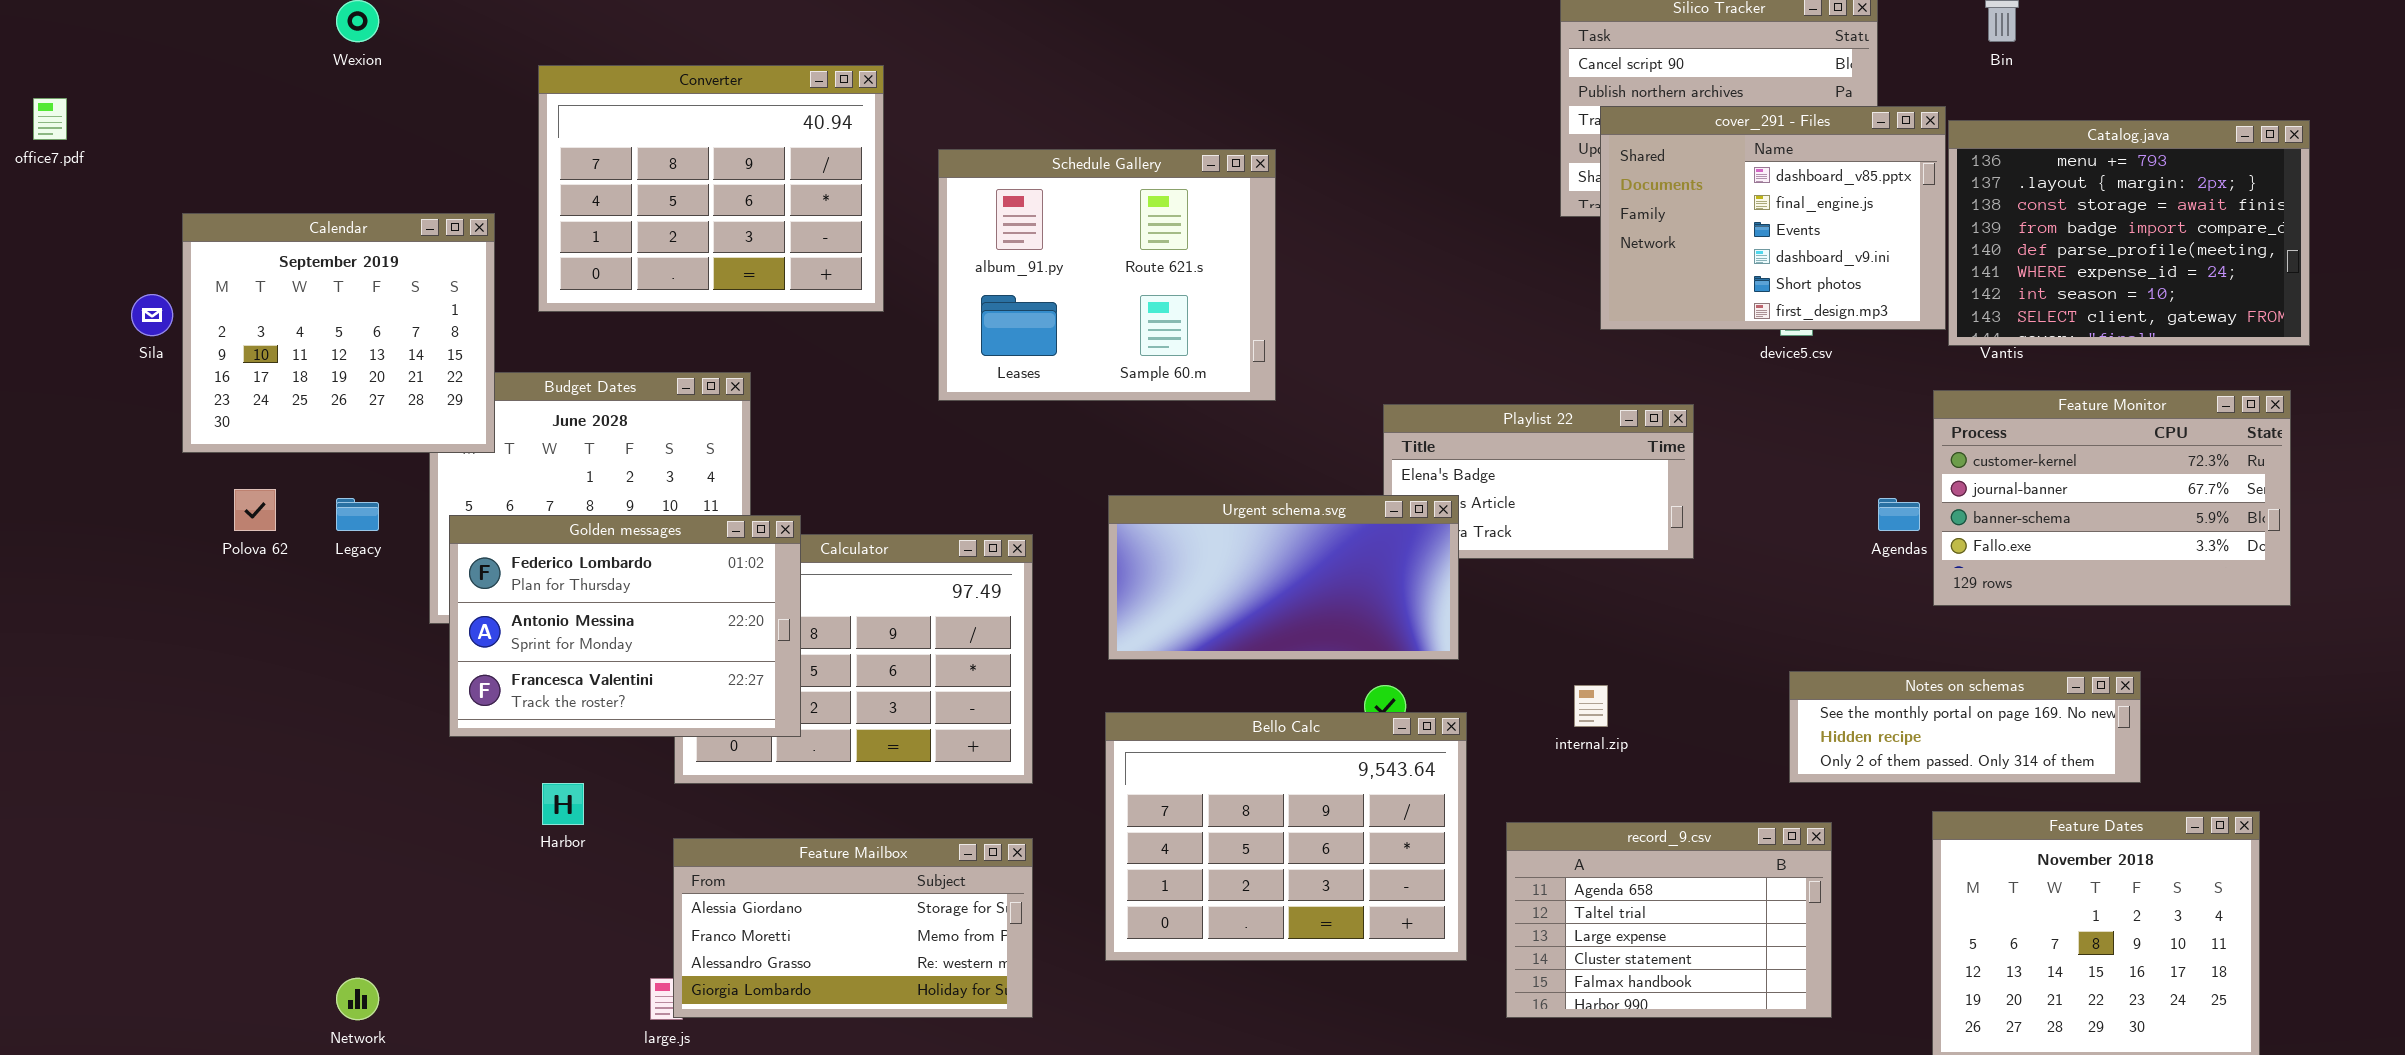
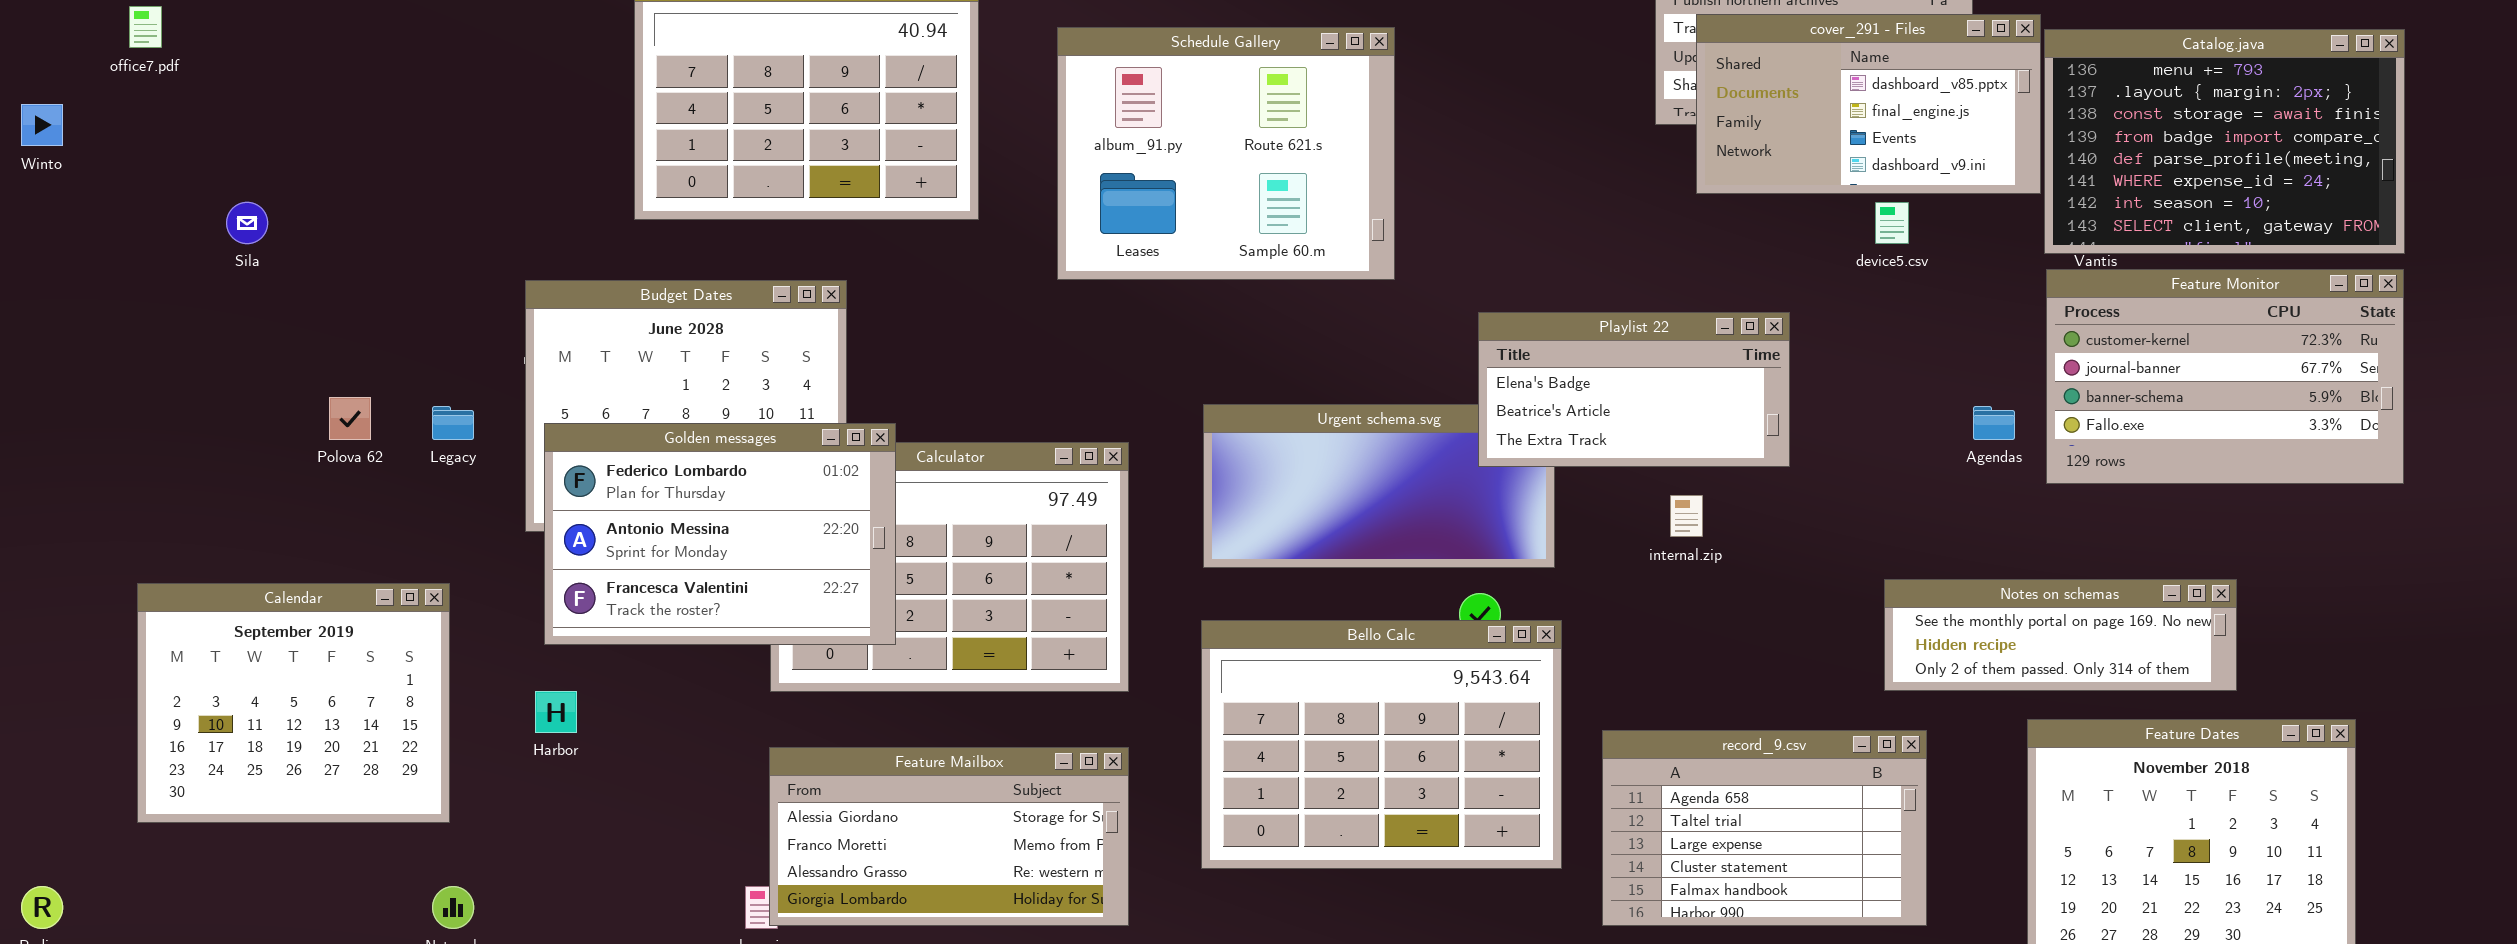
cover_291 - Files: [1600,106,1946,330] -> [1696,14,2041,194], resized
Schedule Gallery: [938,149,1276,401] -> [1057,27,1395,280], moved
Calendar: [182,213,495,453] -> [137,583,450,823], moved
Feature Monitor: [1933,390,2291,606] -> [2046,269,2404,484], moved
Playlist 22: [1383,404,1694,559] -> [1478,312,1790,467], raised
internal.zip: [1574,685,1608,727] -> [1670,495,1703,537], moved
Harbor: [542,783,584,825] -> [535,691,577,733], moved

